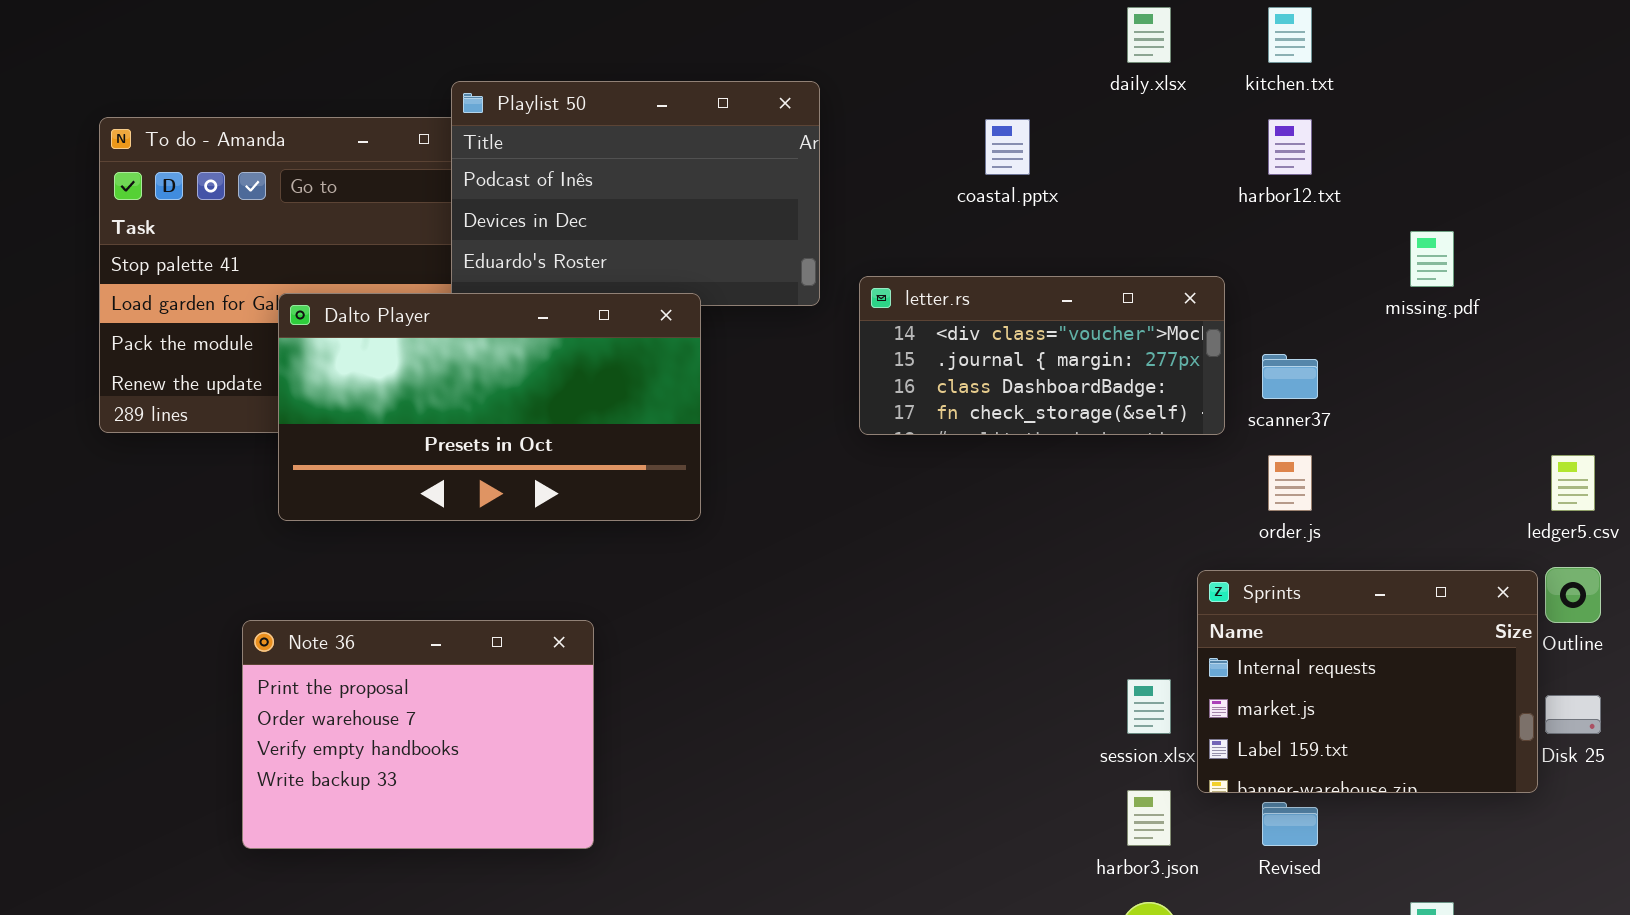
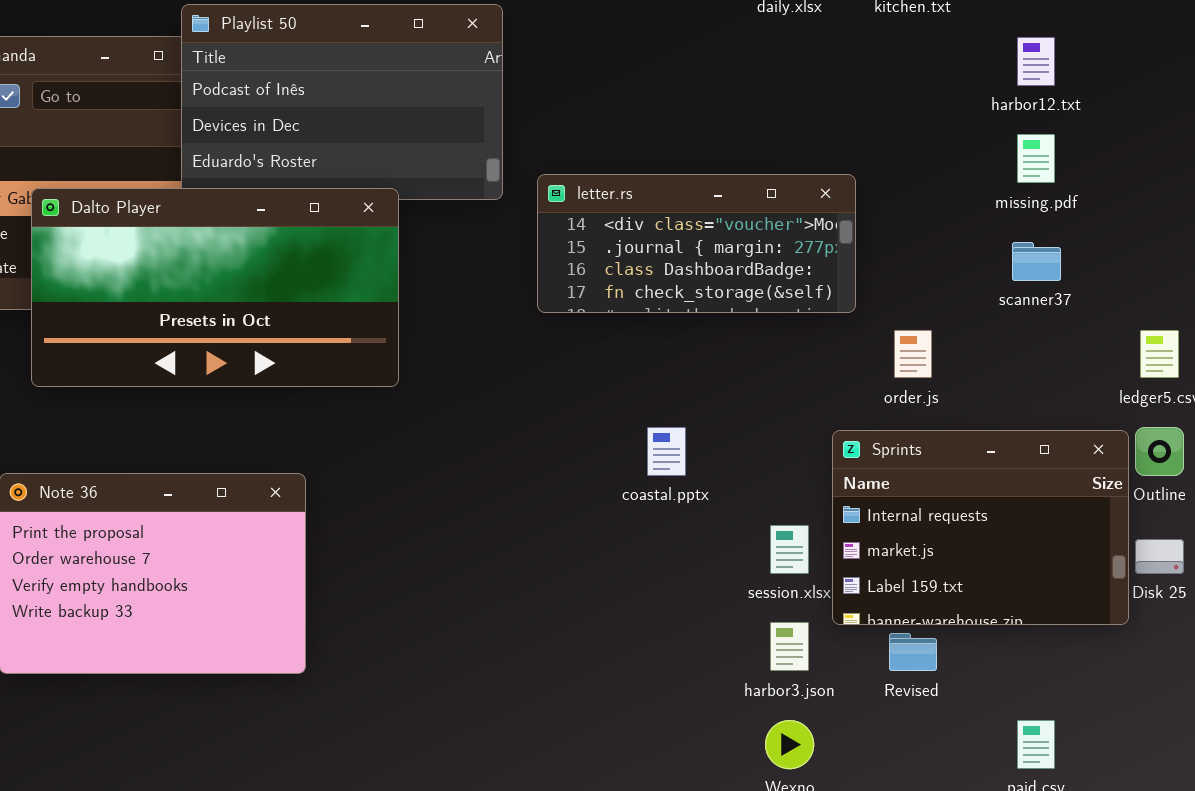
coastal.pptx: [985,119,1030,175] -> [647,427,686,476], moved
harbor12.txt: [1268,119,1312,175] -> [1017,37,1055,86], moved
scanner37: [1262,354,1318,399] -> [1012,242,1061,281], moved

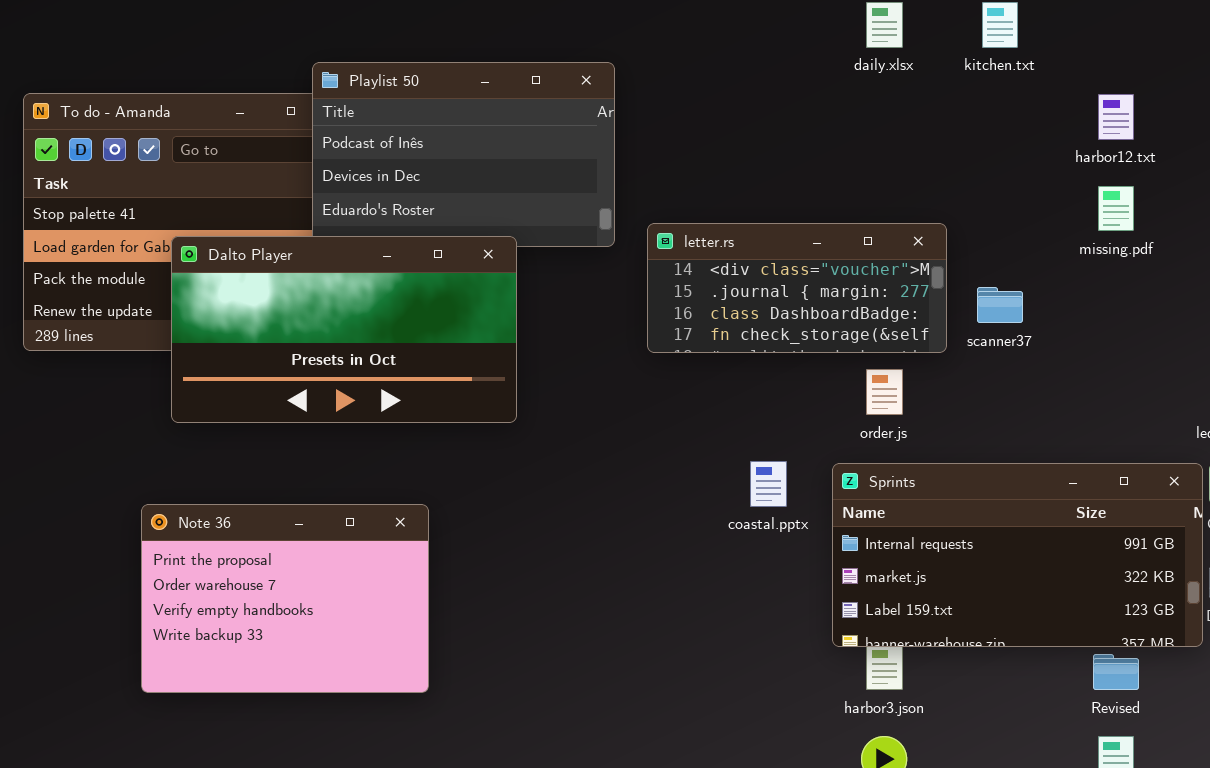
scanner37: [1012,242,1061,281] -> [977,287,1023,323], moved
order.js: [894,330,932,378] -> [866,369,903,415], moved
Sprints: [832,430,1129,625] -> [832,463,1203,647], resized
Revised: [889,633,937,671] -> [1093,654,1139,690], moved

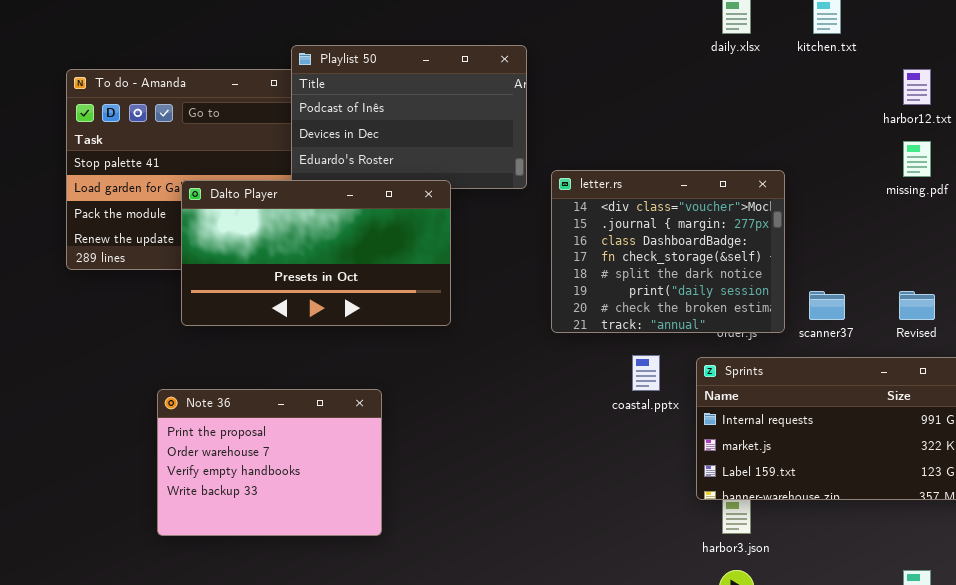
letter.rs: [647,223,947,353] -> [551,170,785,333], resized
scanner37: [977,287,1023,323] -> [809,291,845,320], moved
Revised: [1093,654,1139,690] -> [899,291,935,320], moved

